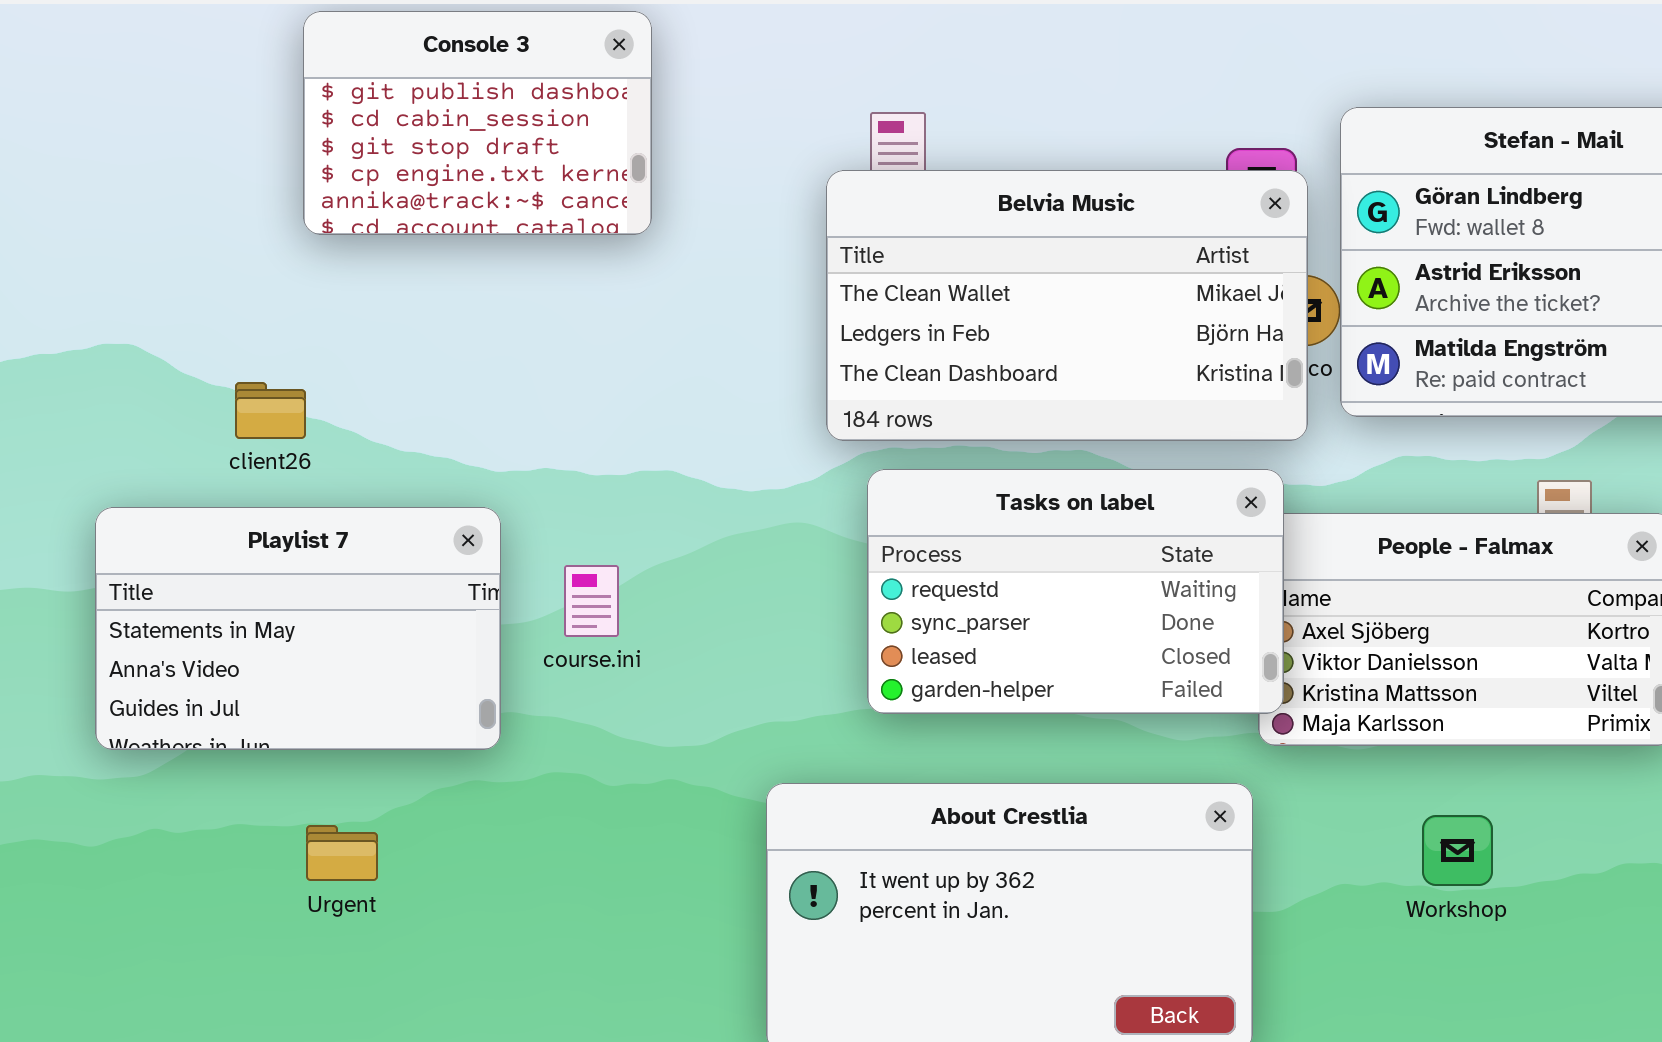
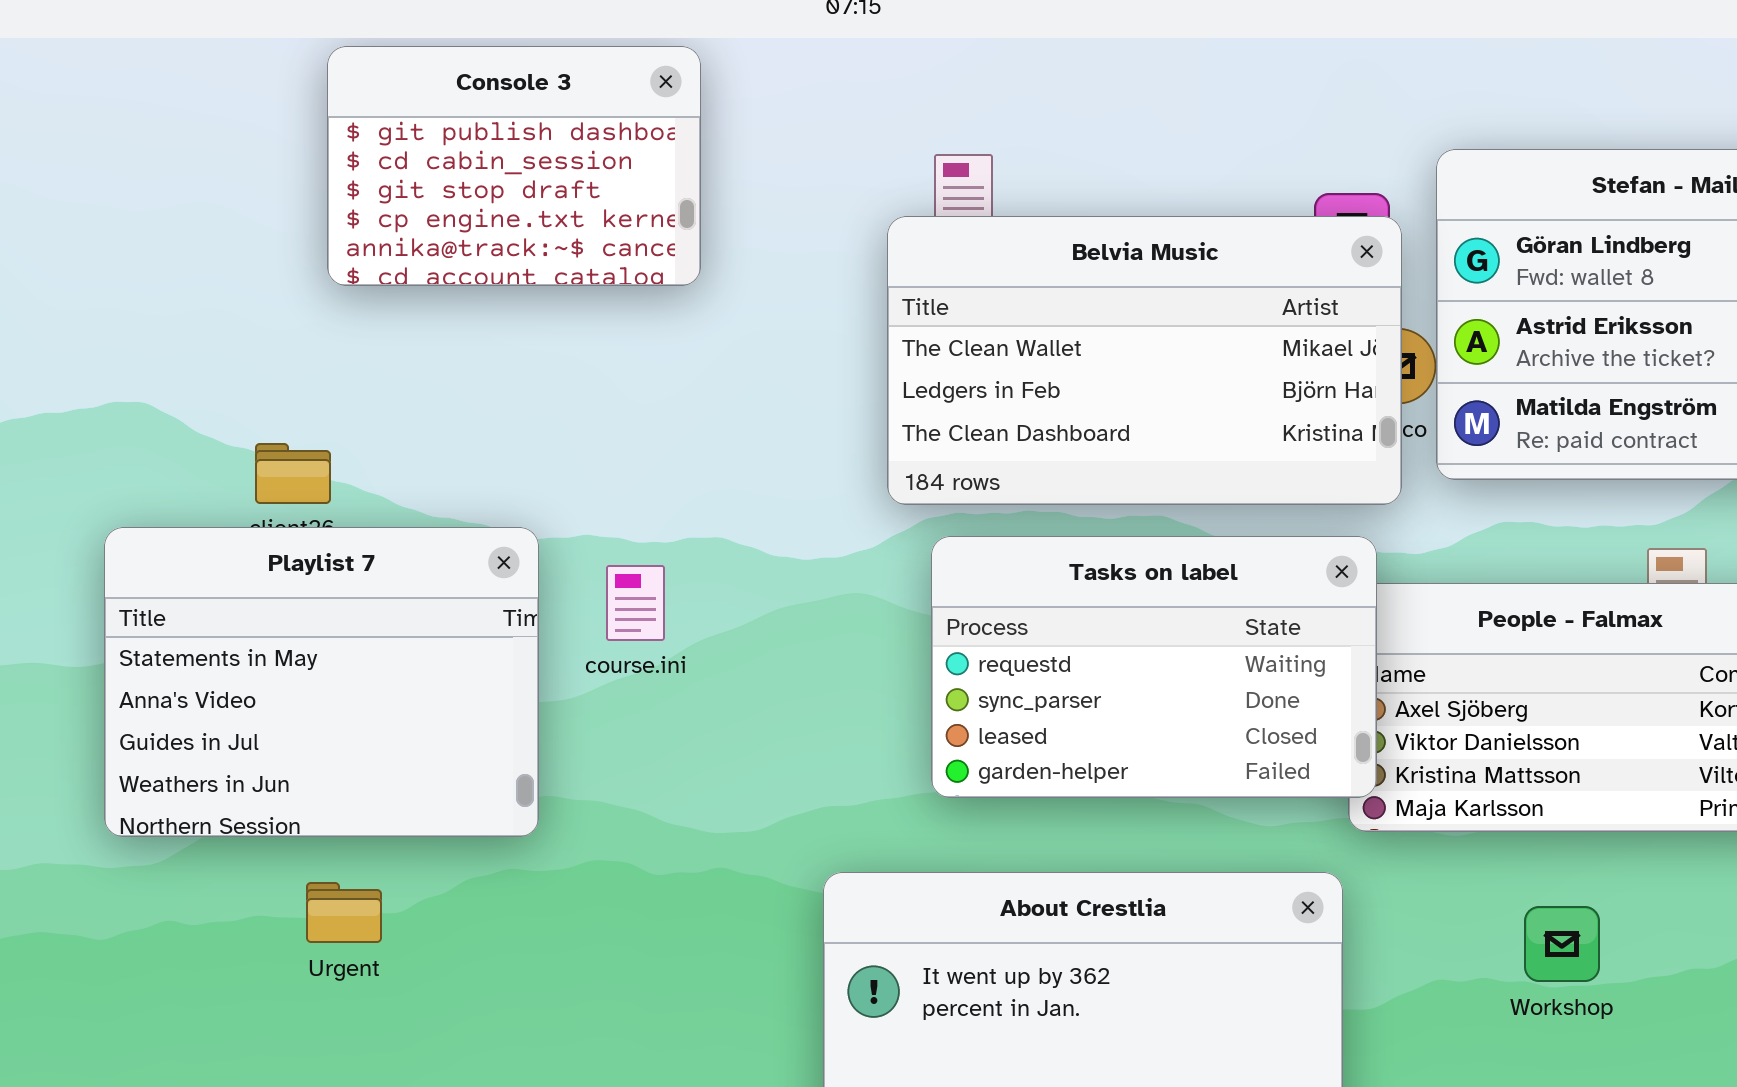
Playlist 7: [95,507,501,750] -> [104,527,539,837], resized
course.ini: [564,565,619,637] -> [606,565,665,641], moved
Urgent: [306,825,378,881] -> [306,882,382,943], moved

